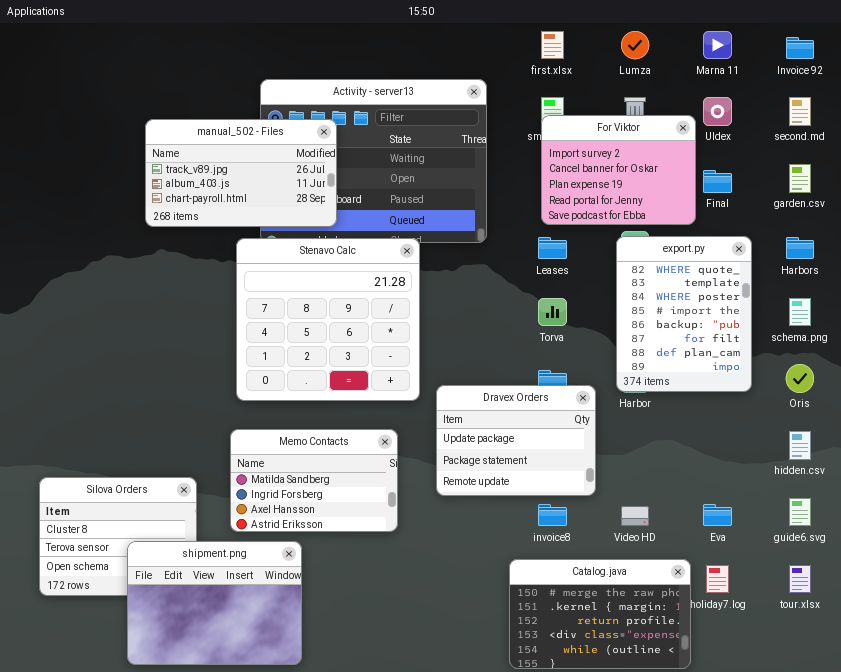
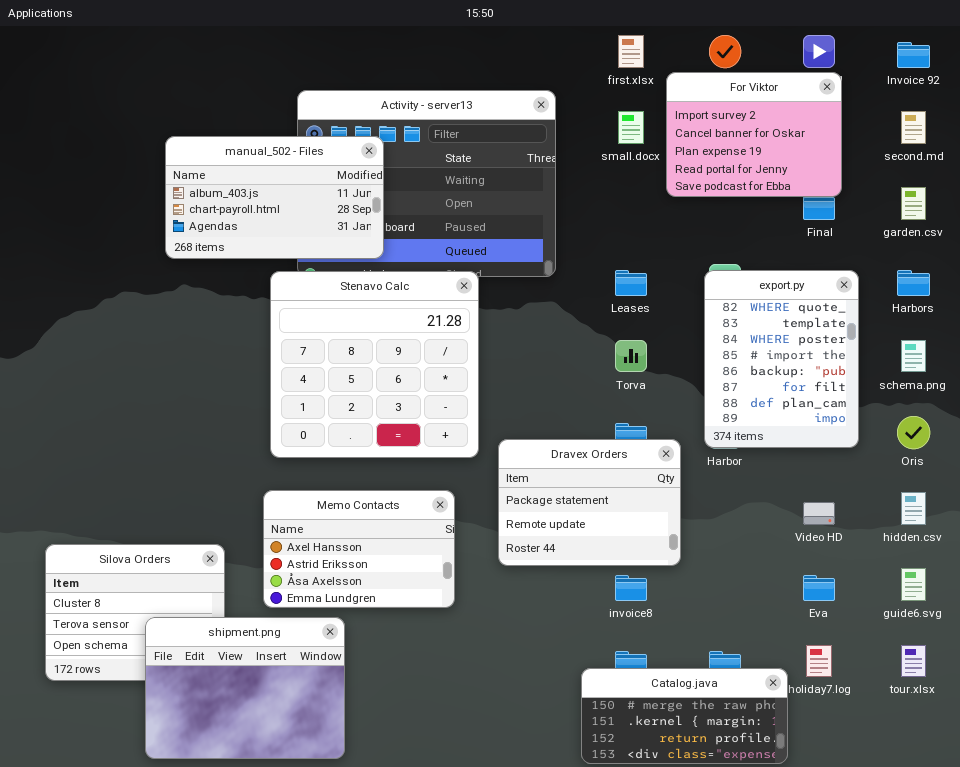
For Viktor: [541,115,696,225] -> [666,72,842,197], moved
manual_502 - Files: [145,119,337,227] -> [165,136,384,259], scrolled down 1 row
Dravex Orders: [436,385,596,496] -> [498,439,681,566], scrolled down 1 row
Memo Contacts: [230,429,398,532] -> [263,490,455,608], scrolled down 2 rows
Video HD: [621,506,649,526] -> [803,502,835,525], moved
Catalog.java: [509,559,691,669] -> [581,668,788,764], resized

